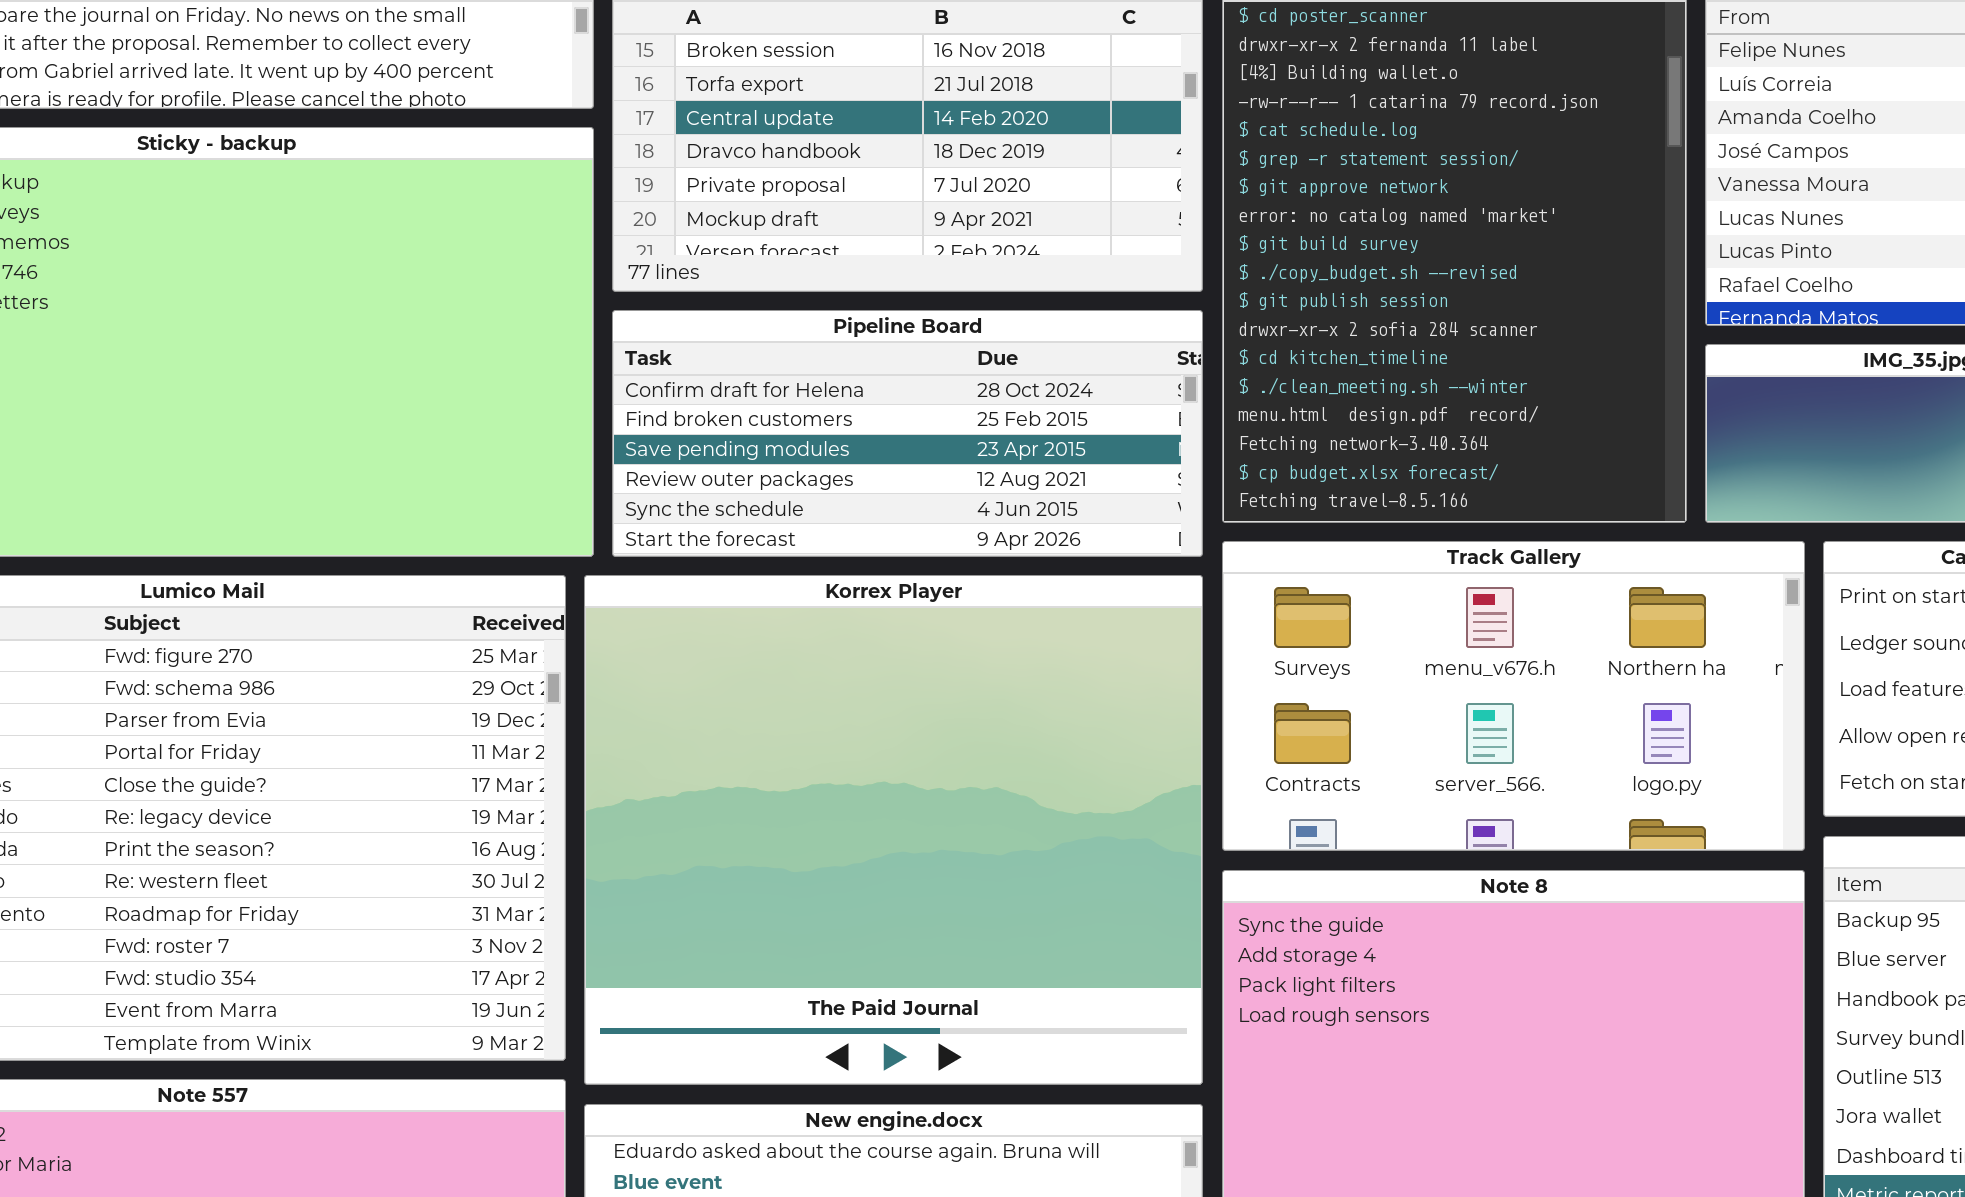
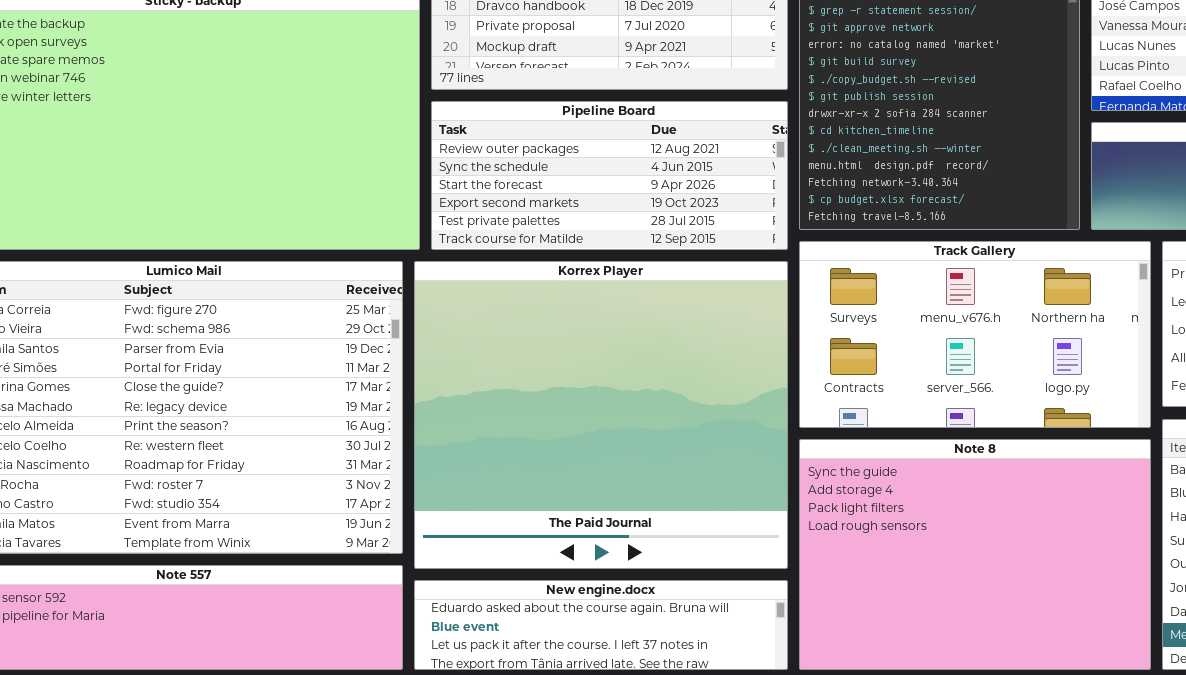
Pipeline Board: [612,310,1203,557] -> [431,101,788,250], scrolled down 3 rows

